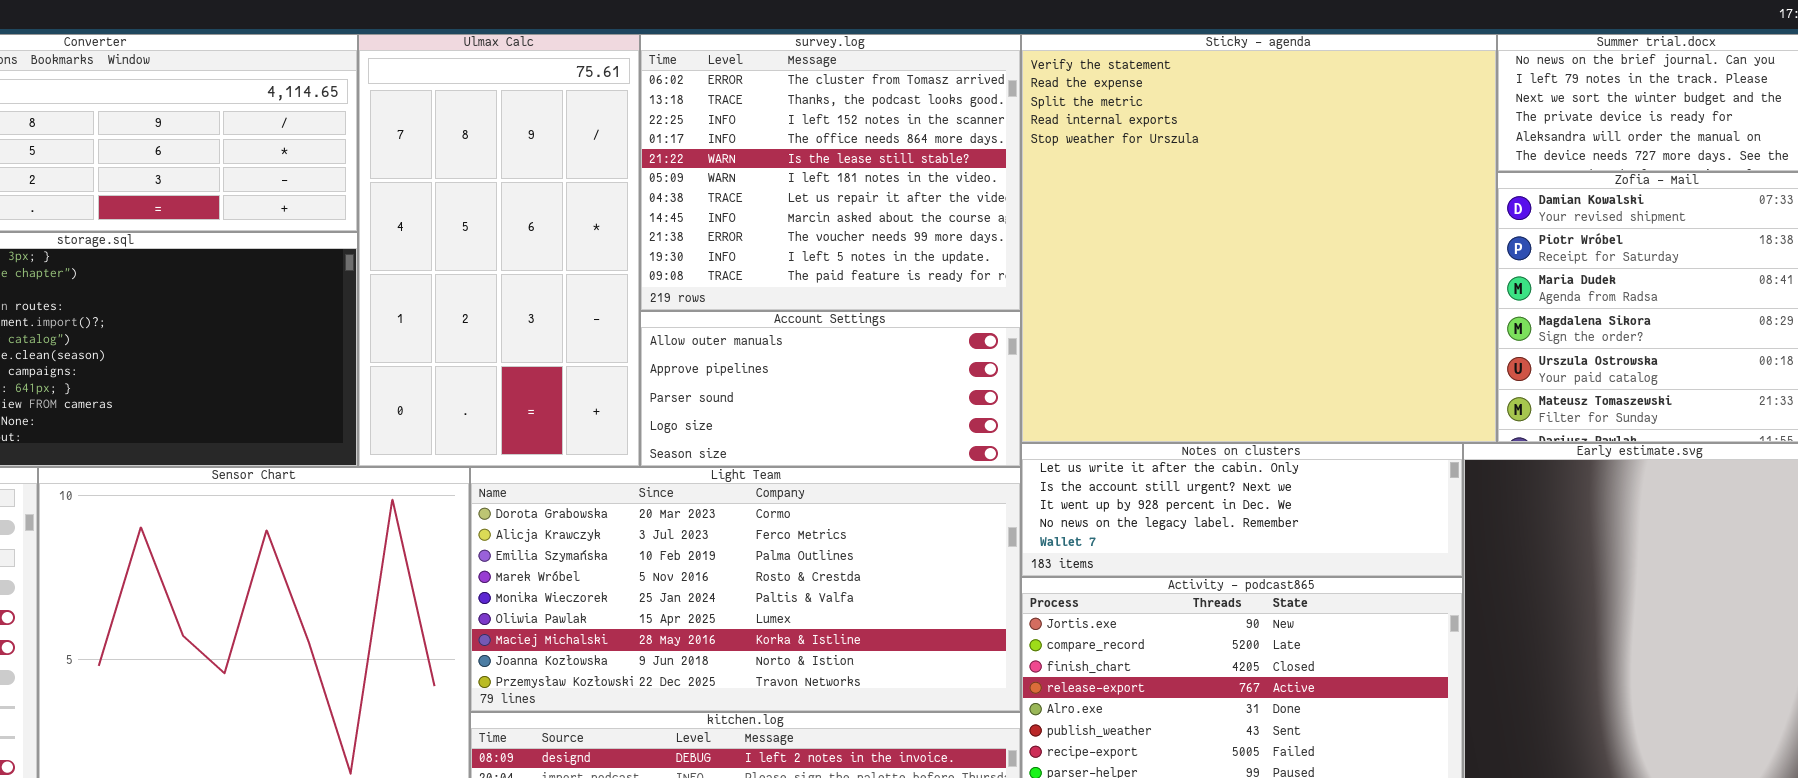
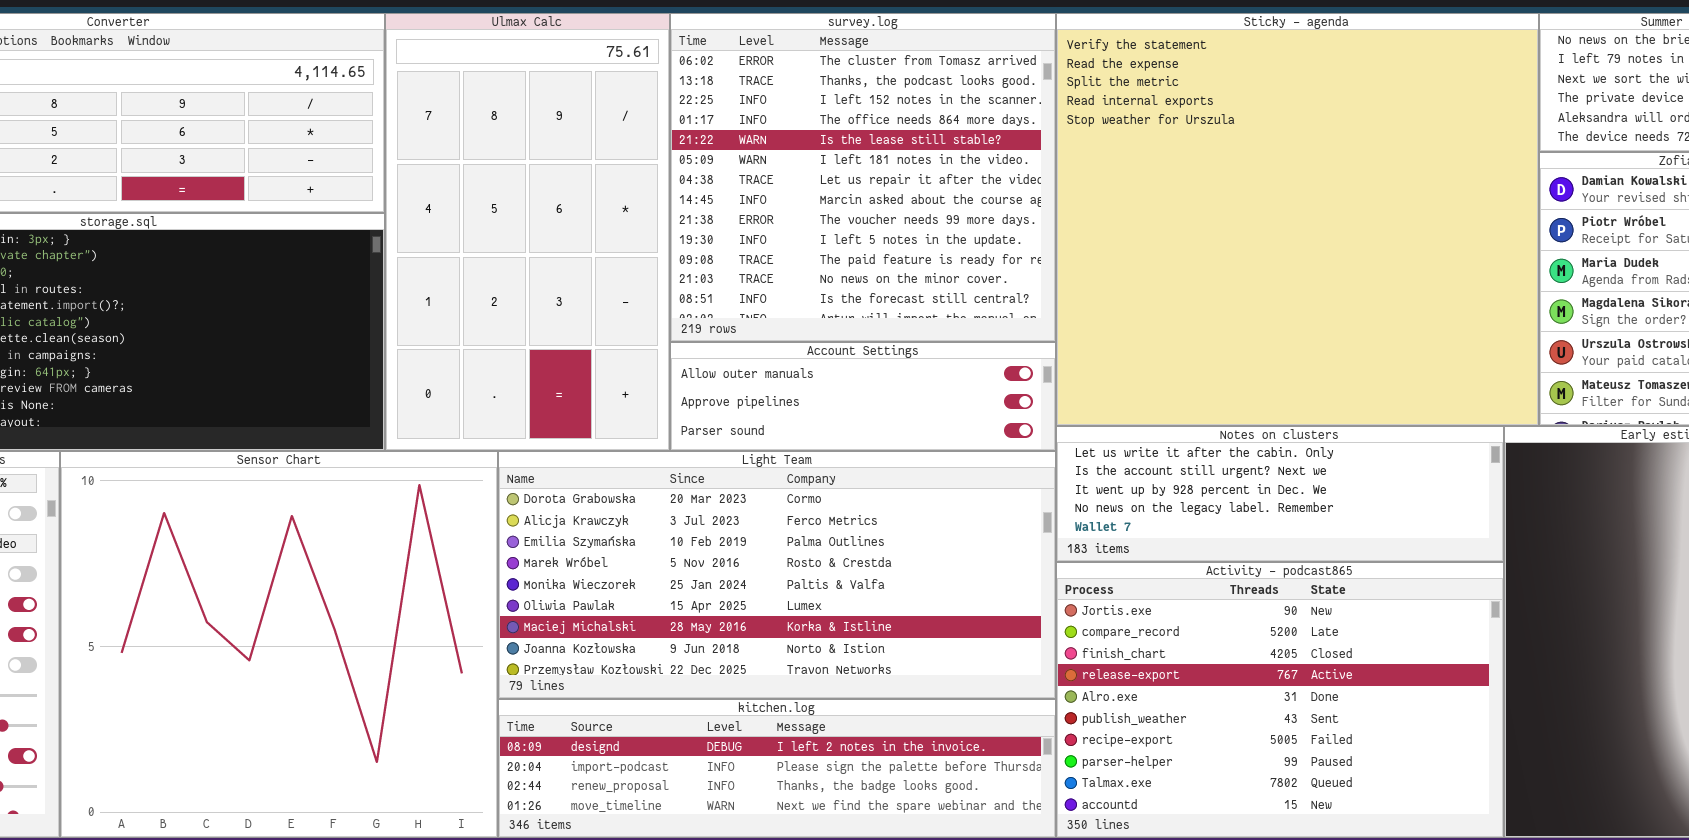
survey.log: [640,34,1021,311] -> [670,13,1056,342], resized
Account Settings: [640,311,1021,467] -> [670,342,1056,451], resized

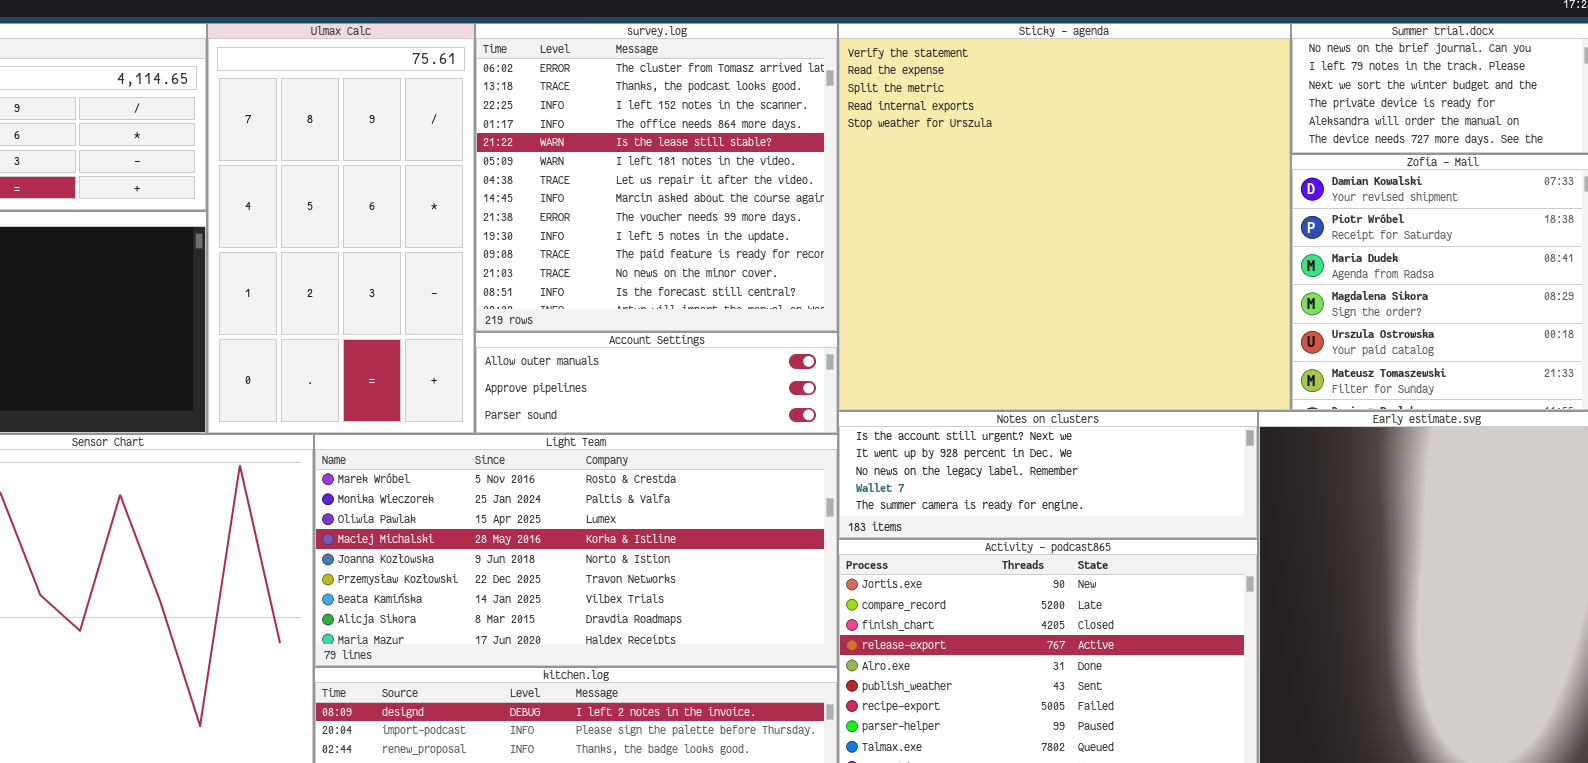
Notes on clusters: [1056,426,1504,562] -> [838,411,1258,539], scrolled down 1 row
Light Team: [498,451,1056,699] -> [314,434,838,667], scrolled down 3 rows

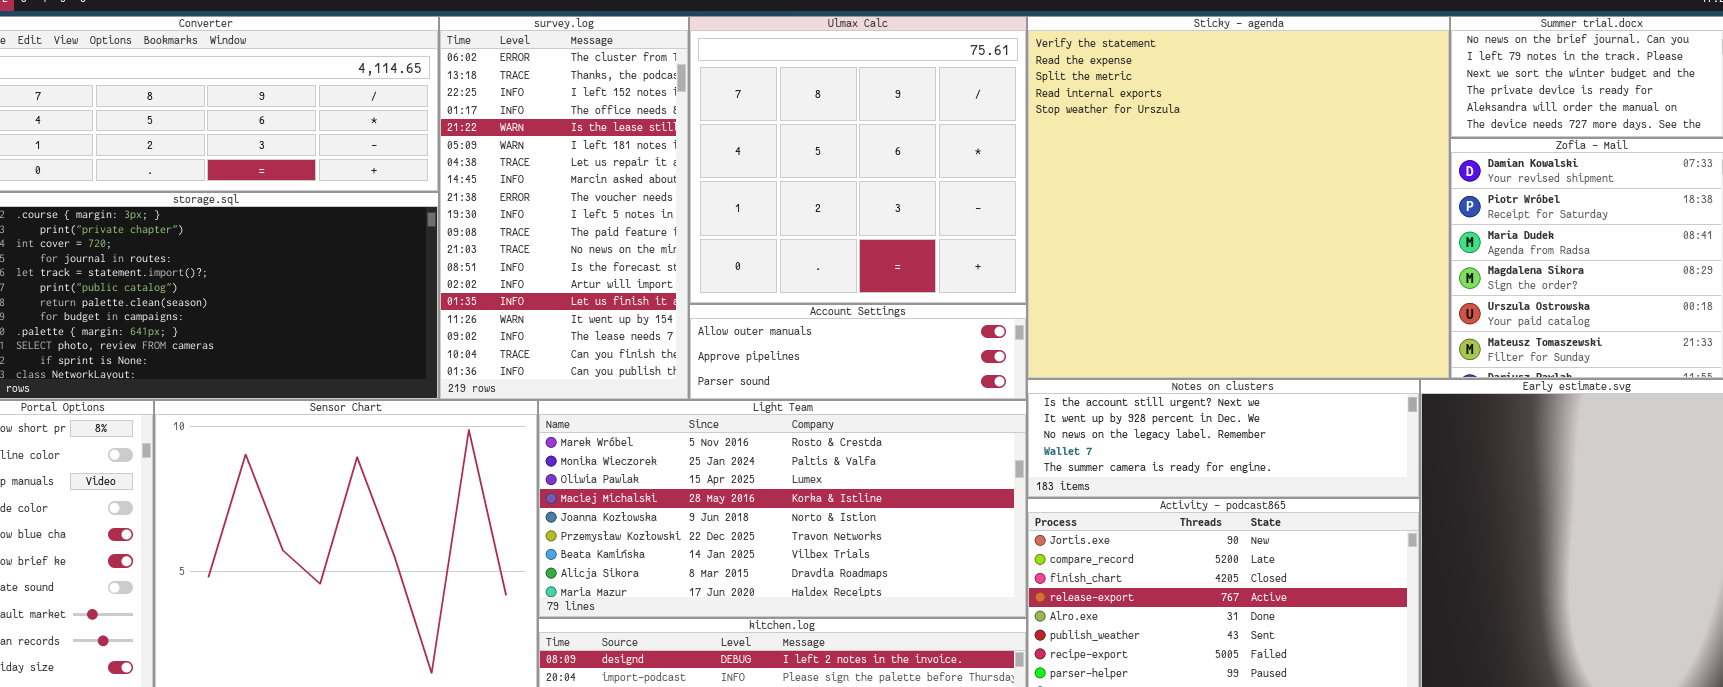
Ulmax Calc: [207,23,475,434] -> [689,16,1027,304], moved, resized
survey.log: [475,23,838,332] -> [439,16,689,400], moved, resized

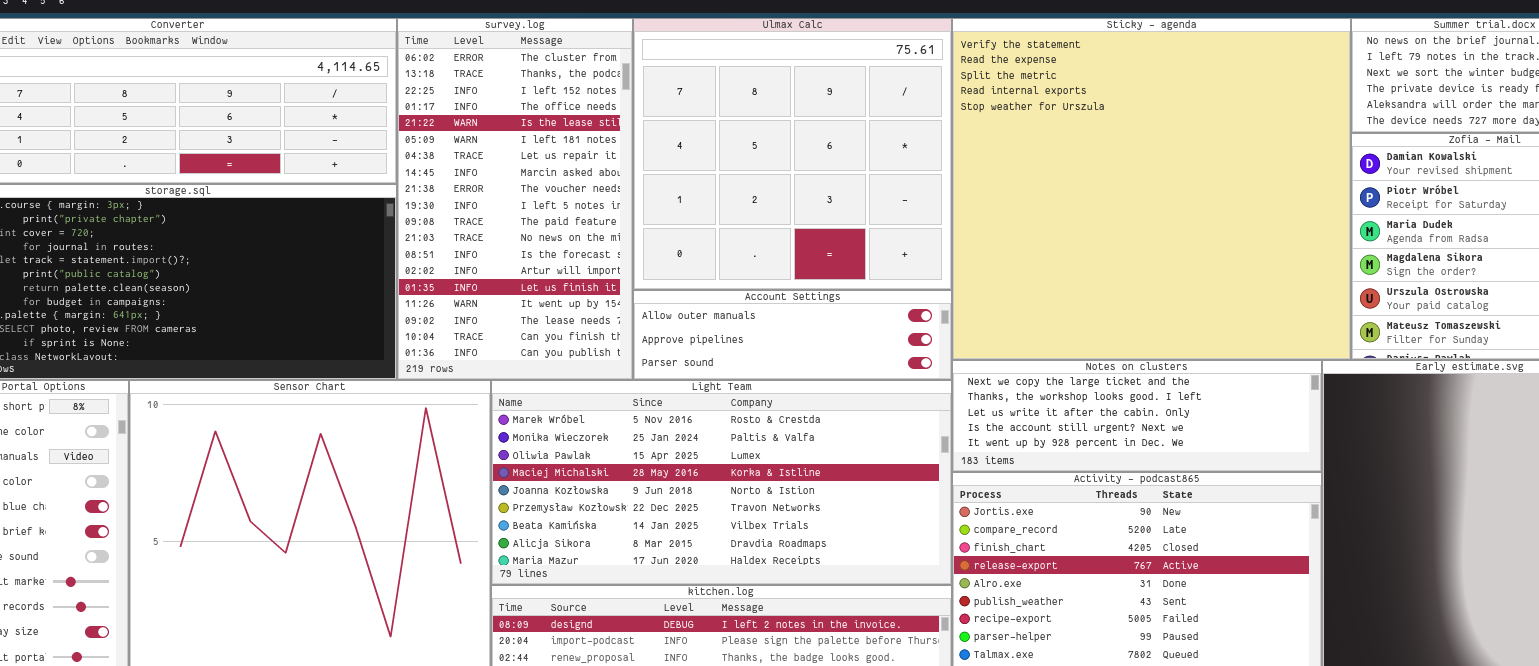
Notes on clusters: [1027,379,1420,498] -> [952,360,1322,472], scrolled up 3 rows

